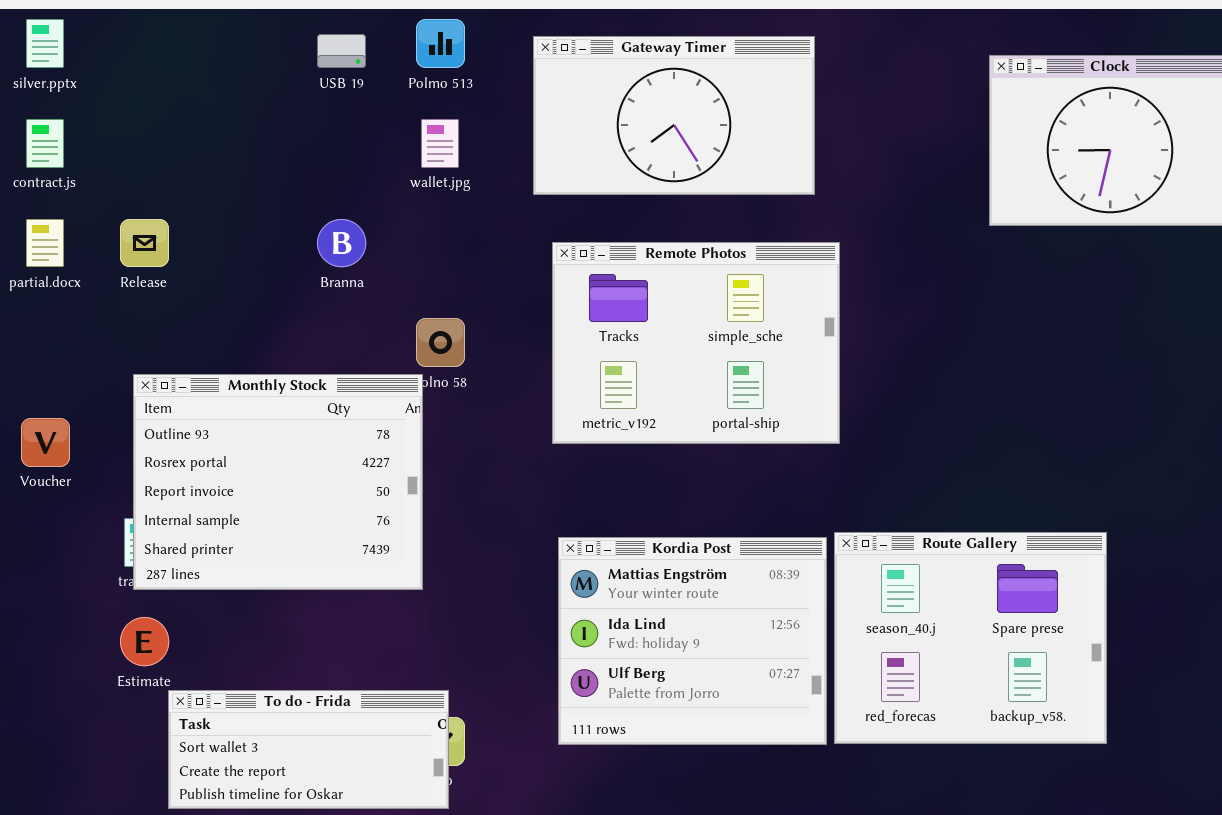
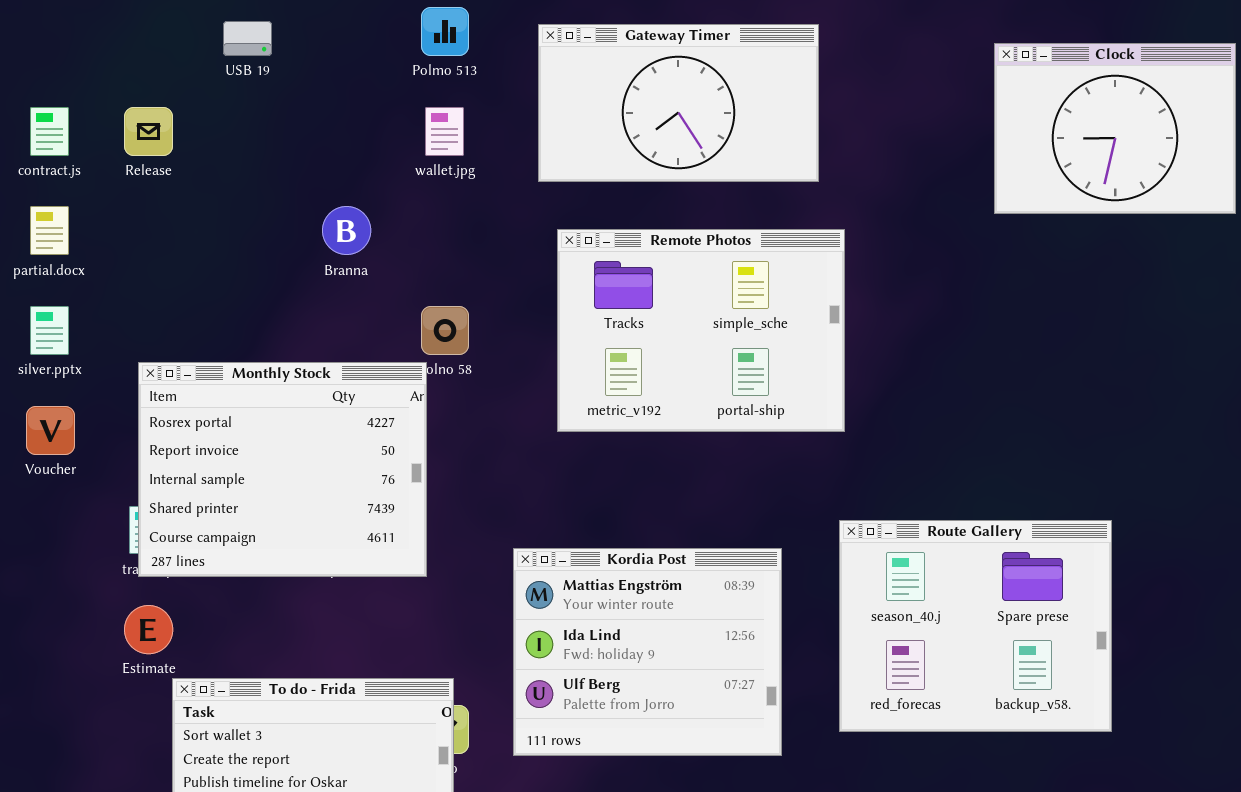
silver.pptx: [26,19,64,68] -> [30,306,69,355], moved
USB 19: [317,34,366,68] -> [223,21,272,56], moved
Release: [120,219,169,267] -> [124,107,173,156], moved
Monthly Stock: [133,374,423,590] -> [138,362,427,577], scrolled down 1 row
Kordia Post: [558,537,827,745] -> [513,548,782,756], moved

